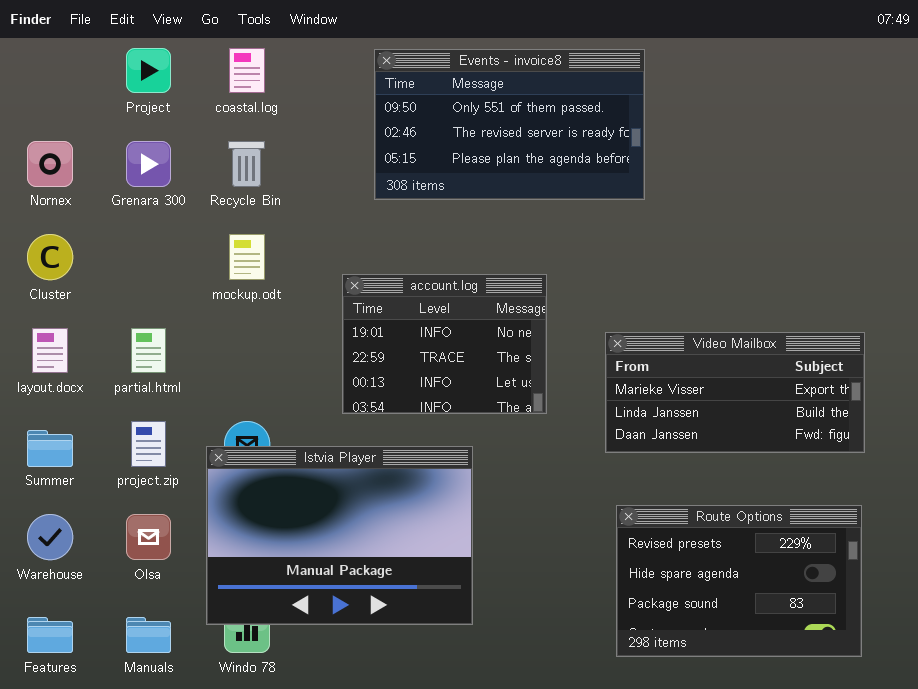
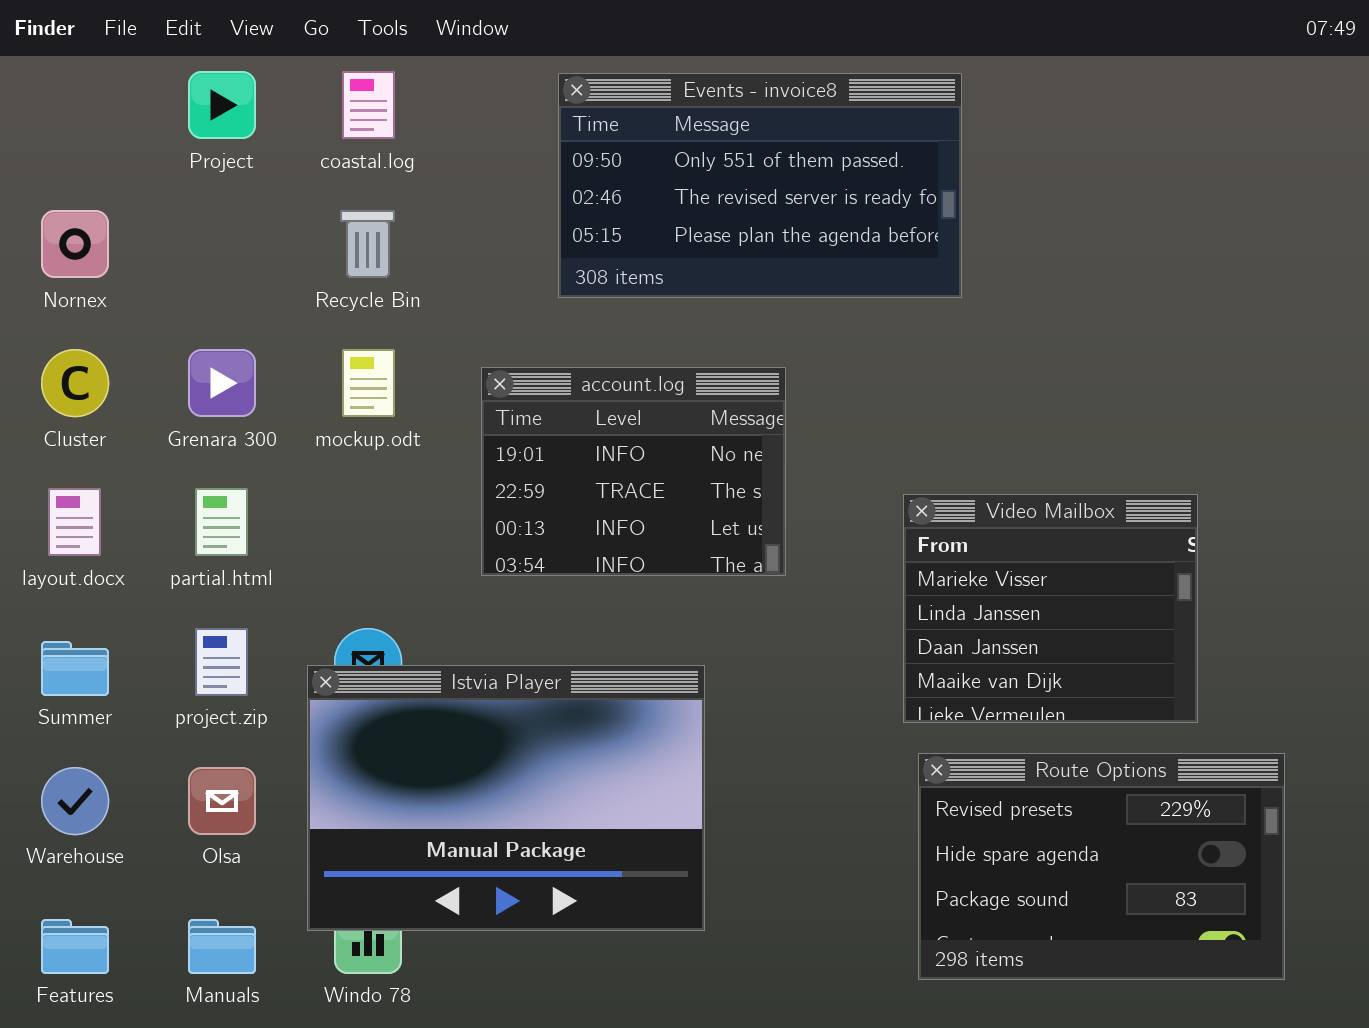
Grenara 300: [126,141,171,187] -> [188,349,256,417], moved
account.log: [342,274,547,414] -> [481,367,786,576], moved
Video Mailbox: [605,332,865,453] -> [903,494,1198,723], resized

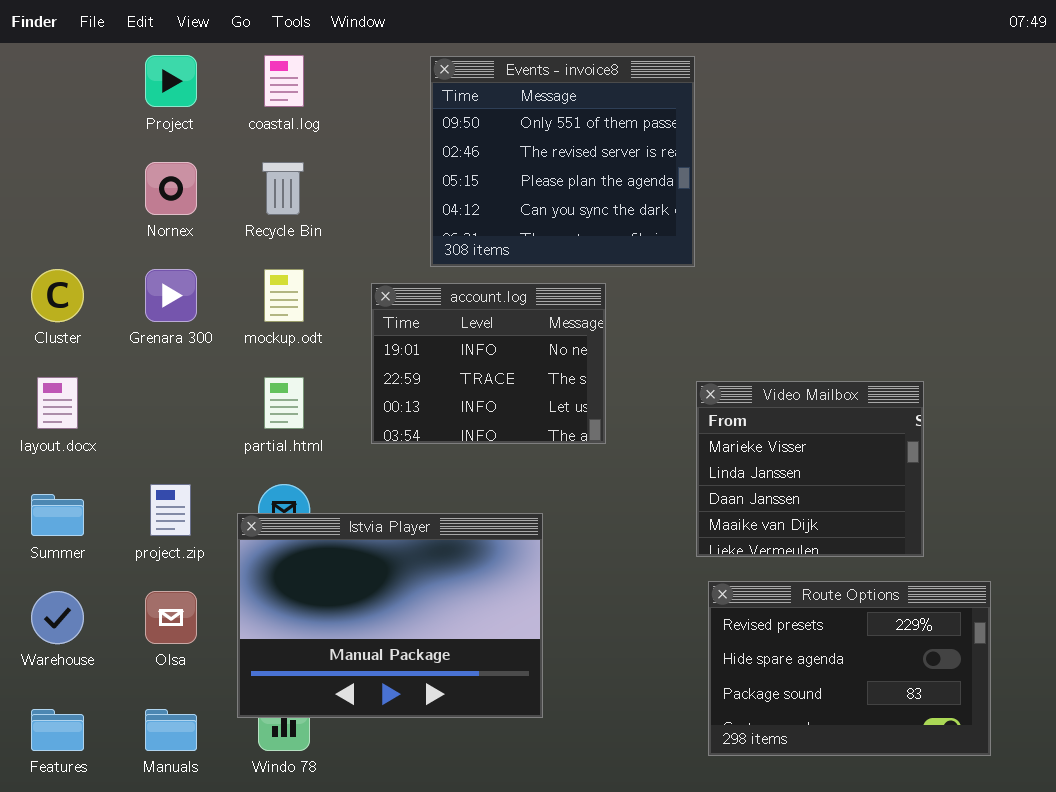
Events - invoice8: [558,73,962,298] -> [430,56,695,267], resized
Nornex: [41,210,109,278] -> [145,162,197,215], moved
partial.html: [195,488,248,556] -> [264,377,304,429], moved

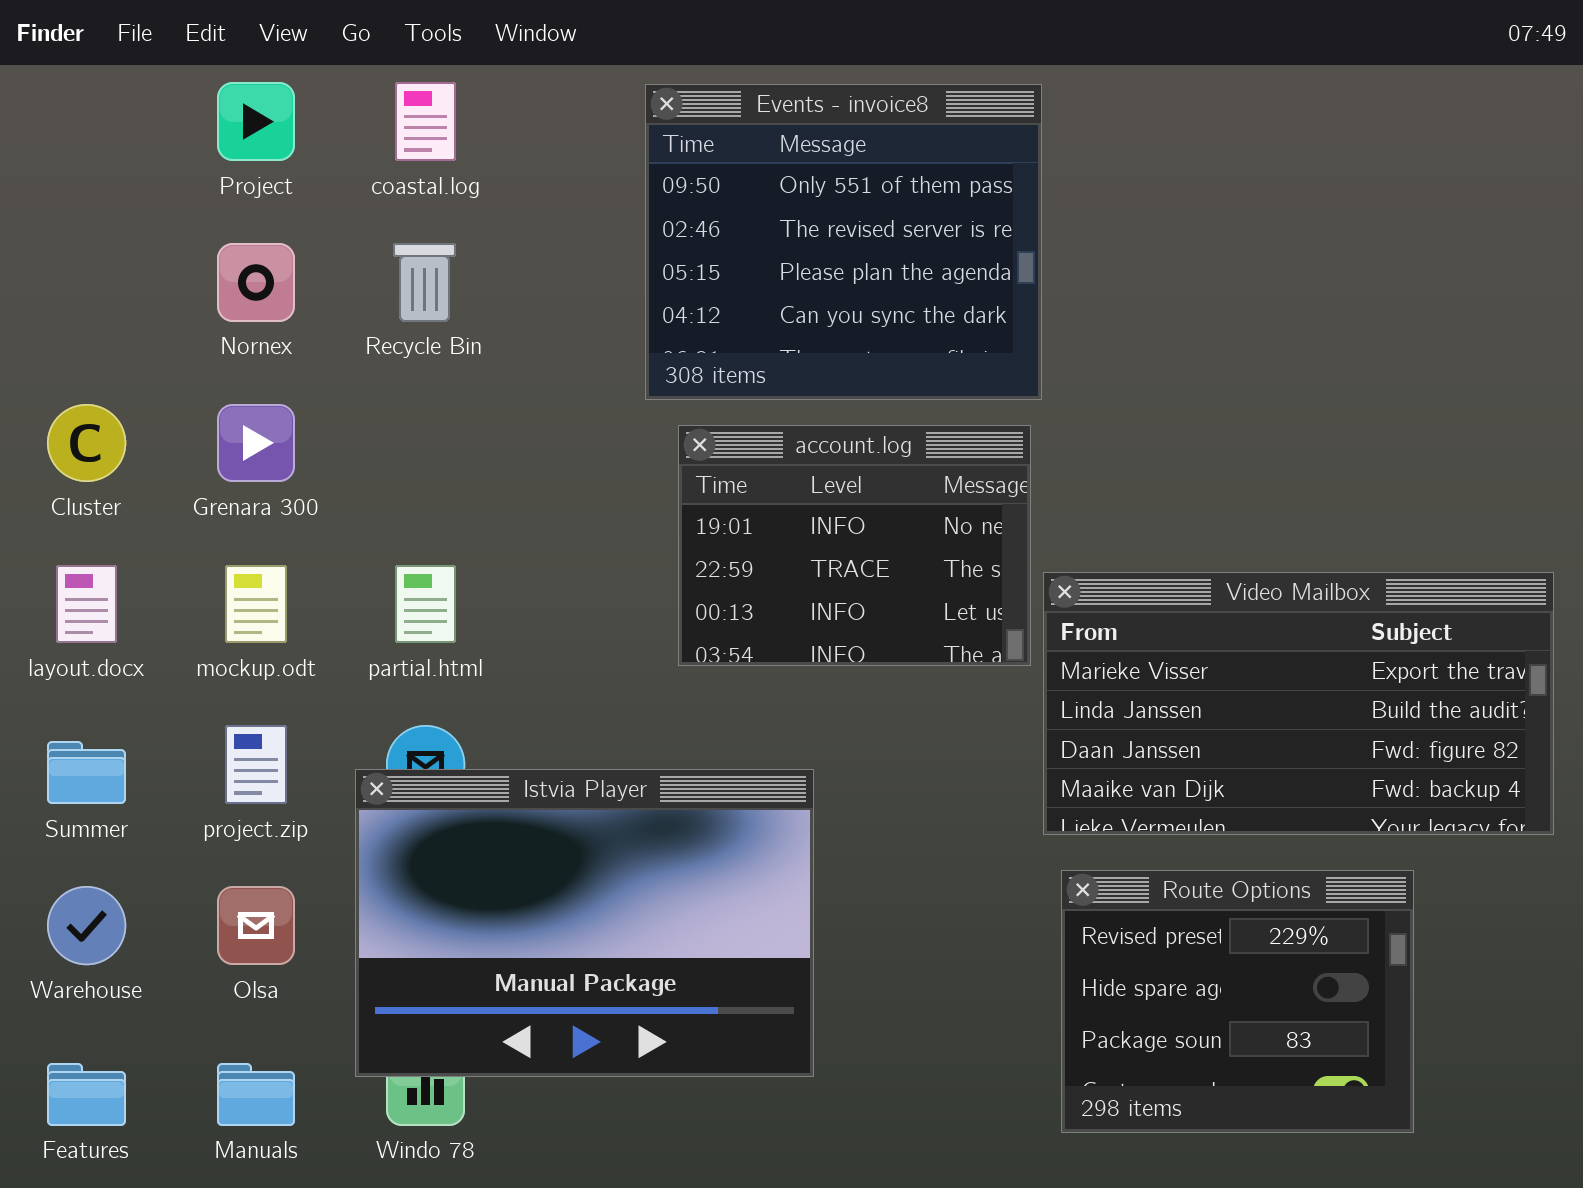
mockup.odt: [264,269,304,322] -> [225,565,287,643], moved
account.log: [371,283,606,444] -> [678,425,1031,666], moved
Video Mailbox: [696,381,924,557] -> [1043,572,1554,835], resized
Route Options: [708,581,991,756] -> [1061,870,1414,1133], resized

